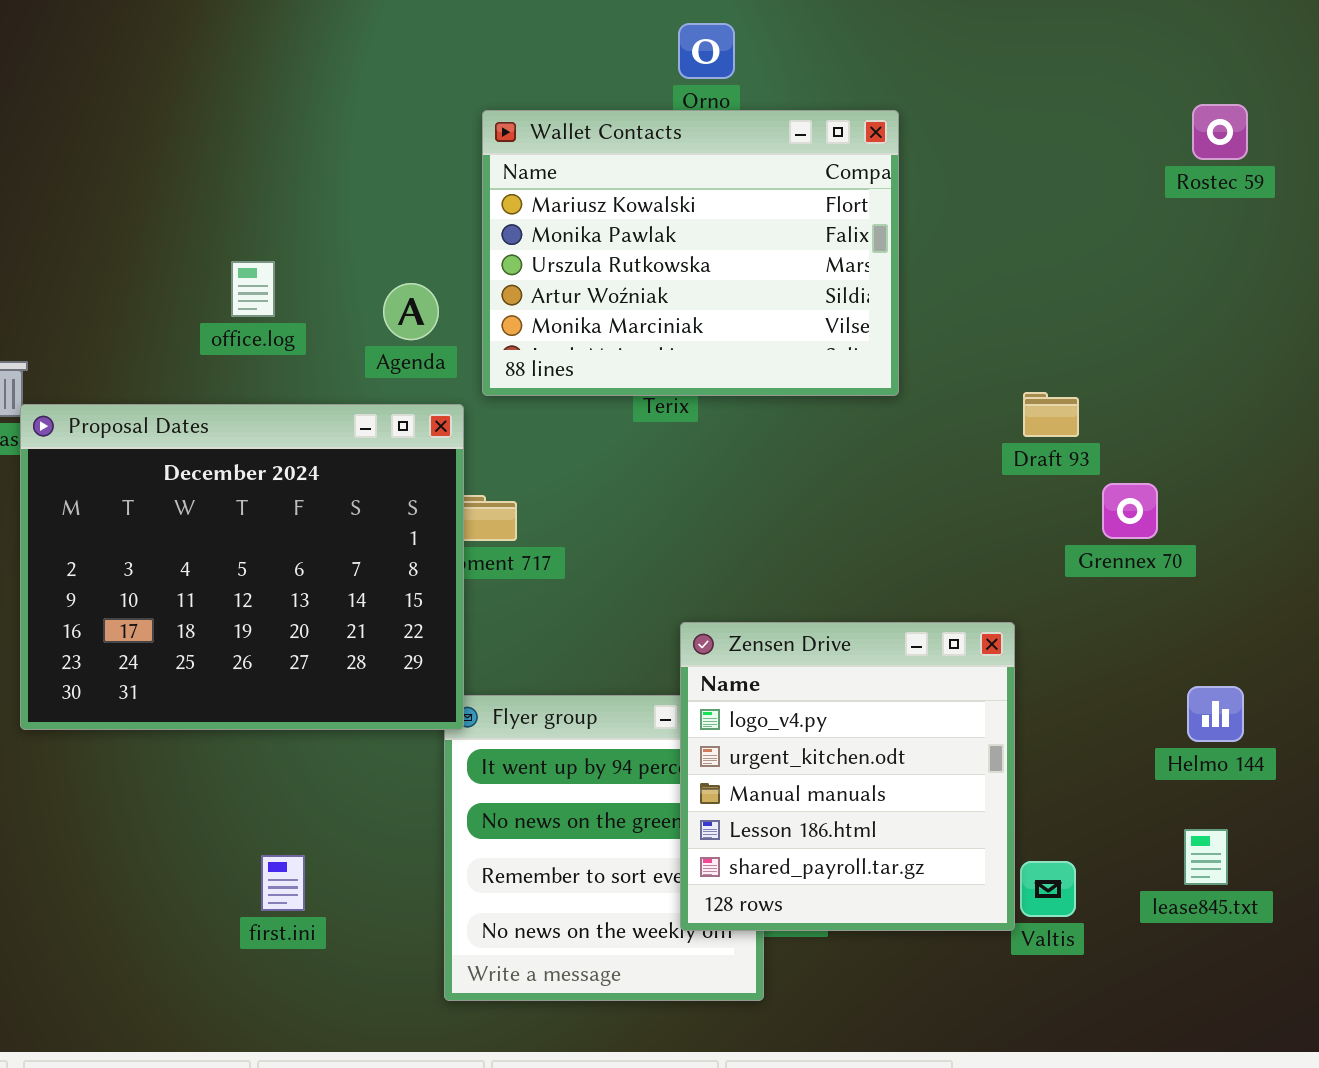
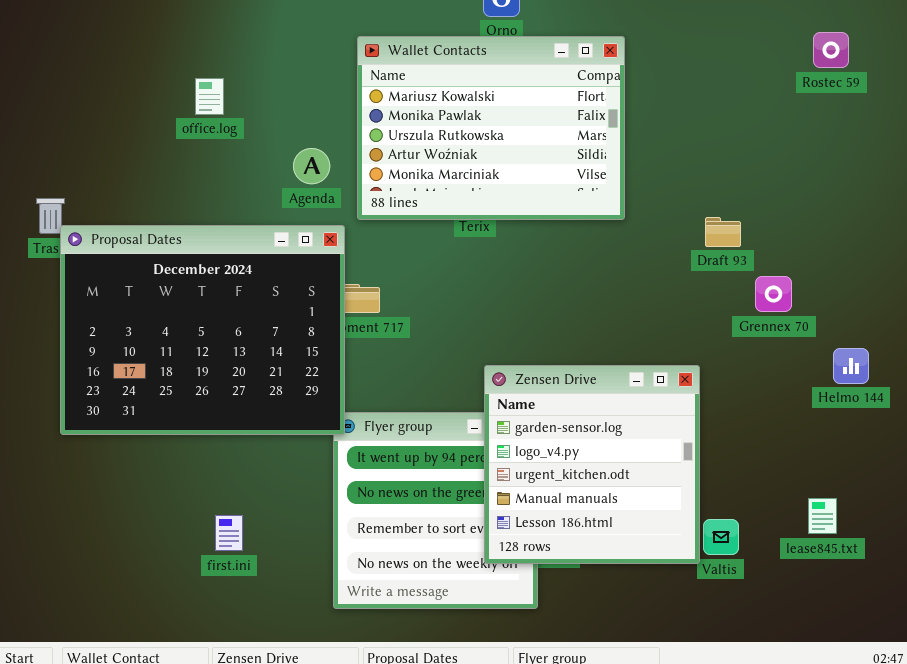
office.log: [231,261,275,317] -> [195,78,224,115], moved
Zensen Drive: [680,622,1015,931] -> [484,365,700,564], scrolled up 1 row
Helmo 144: [1187,686,1244,742] -> [833,348,869,384], moved

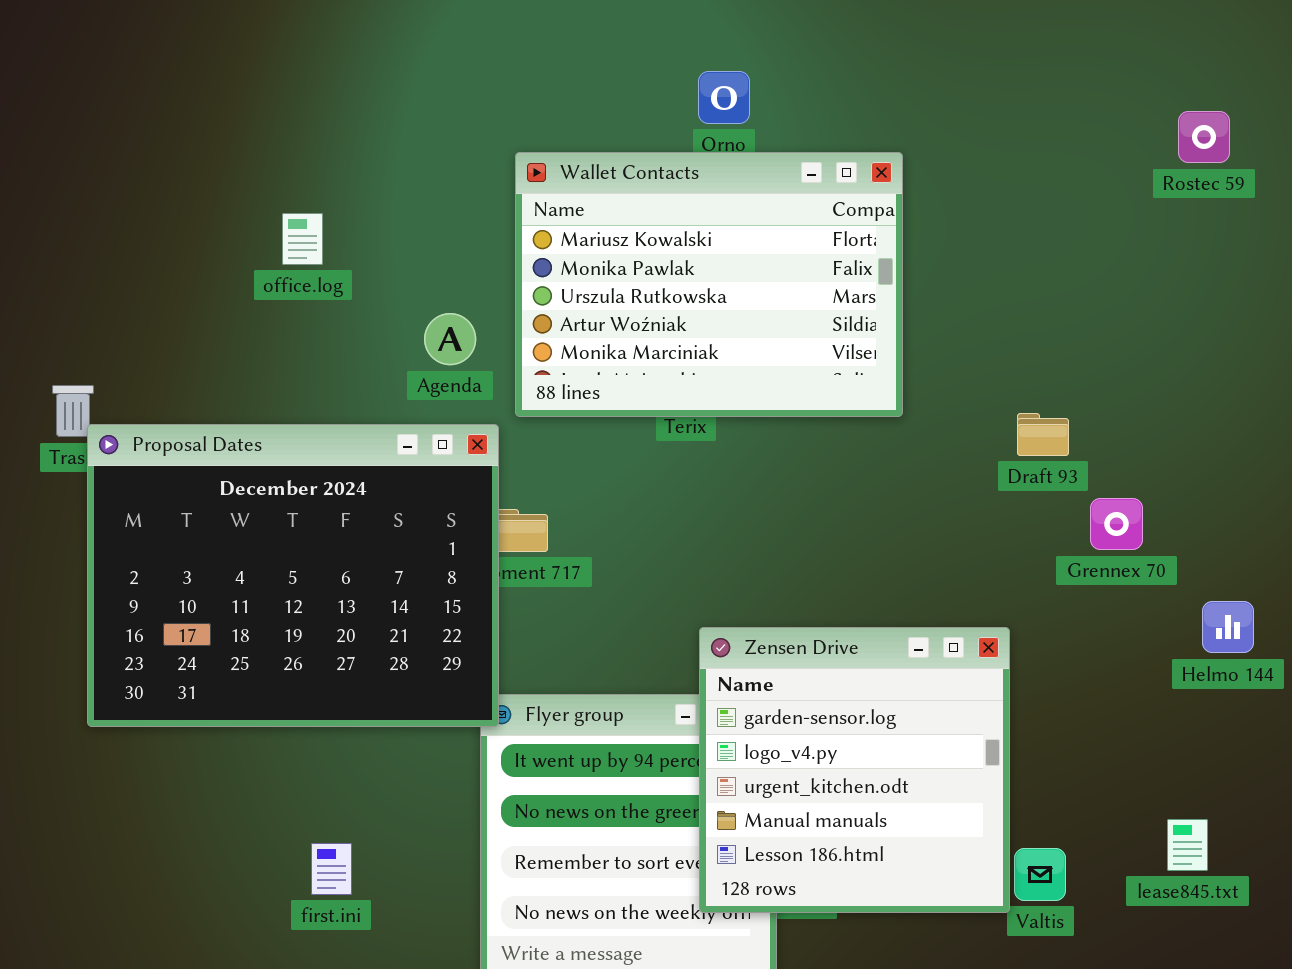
Rostec 59: [813,32,849,68] -> [1178,111,1230,163], moved

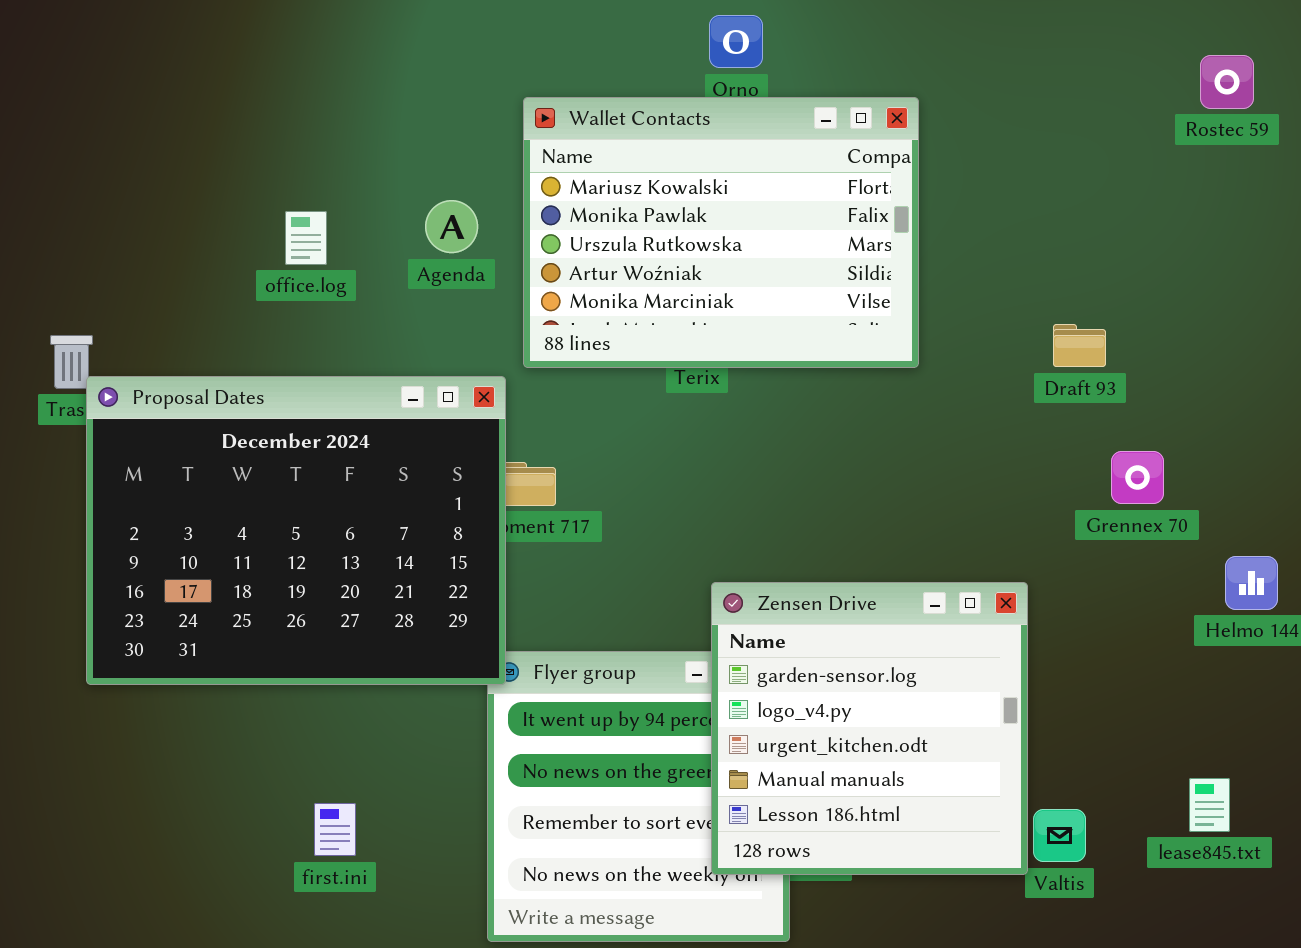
office.log: [282,213,323,265] -> [285,211,327,265], moved
Agenda: [424,313,476,365] -> [425,200,478,253], moved
Draft 93: [1017,413,1069,456] -> [1053,324,1106,367], moved

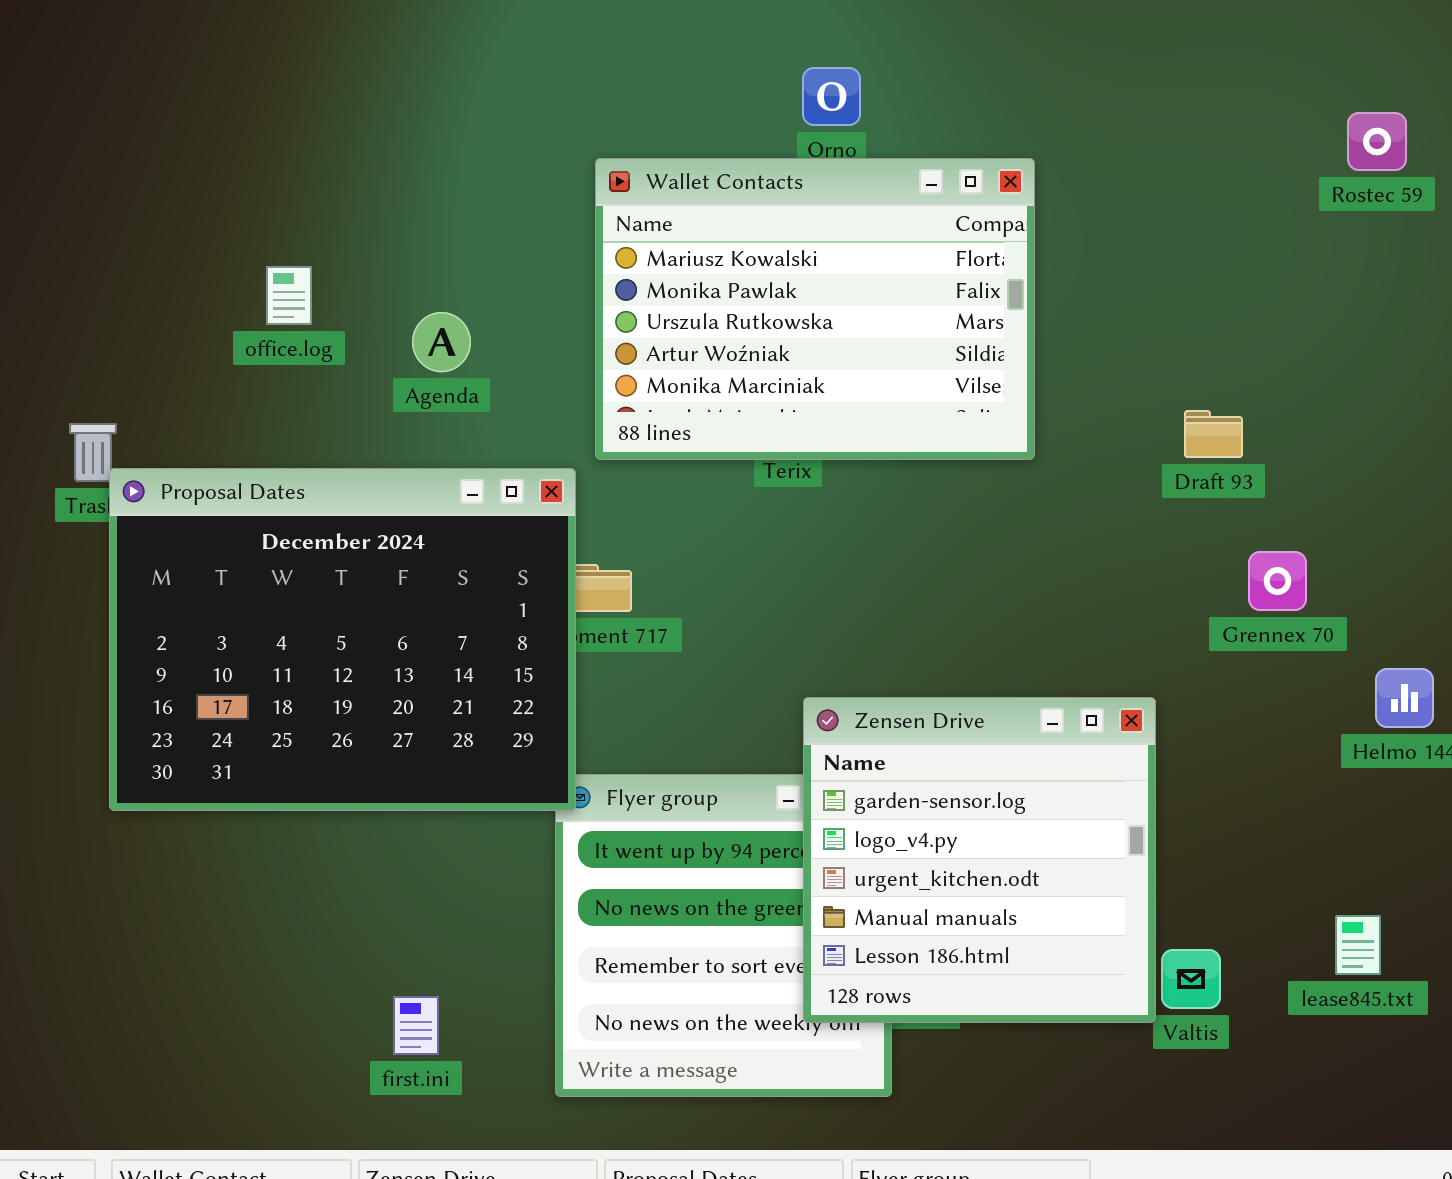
Agenda: [425,200,478,253] -> [412,312,471,372], moved
office.log: [285,211,327,265] -> [266,266,312,325], moved
first.ini: [314,803,356,856] -> [393,996,439,1055], moved

